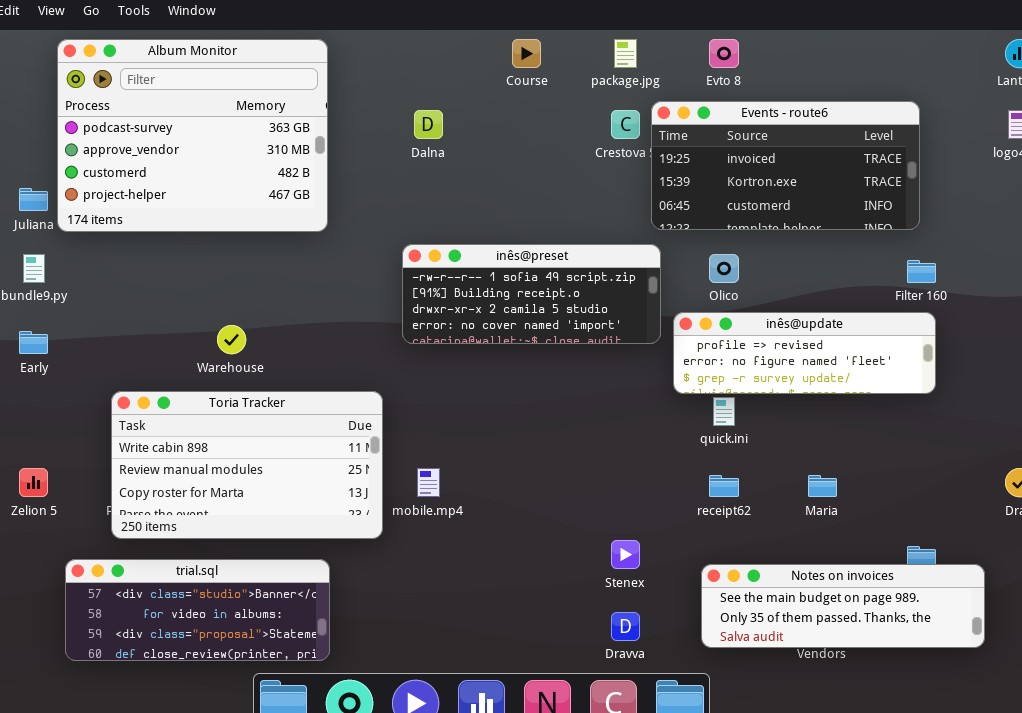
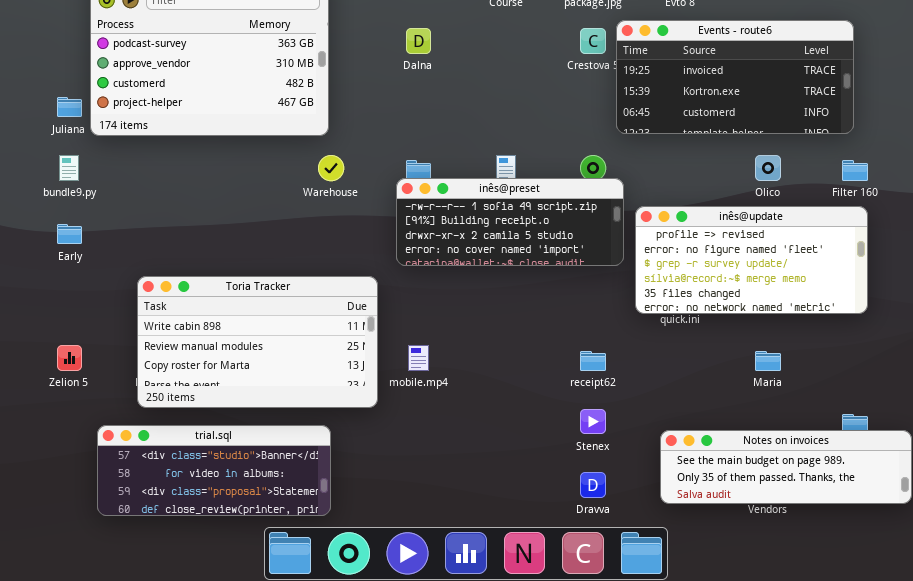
inês@preset: [402,244,661,344] -> [396,178,624,266], moved
Olico: [709,254,739,283] -> [755,155,781,181], moved
inês@update: [673,312,936,394] -> [635,206,868,314], resized
Warehouse: [217,325,246,354] -> [318,155,344,181], moved
receipt62: [709,475,739,497] -> [580,351,606,371], moved

